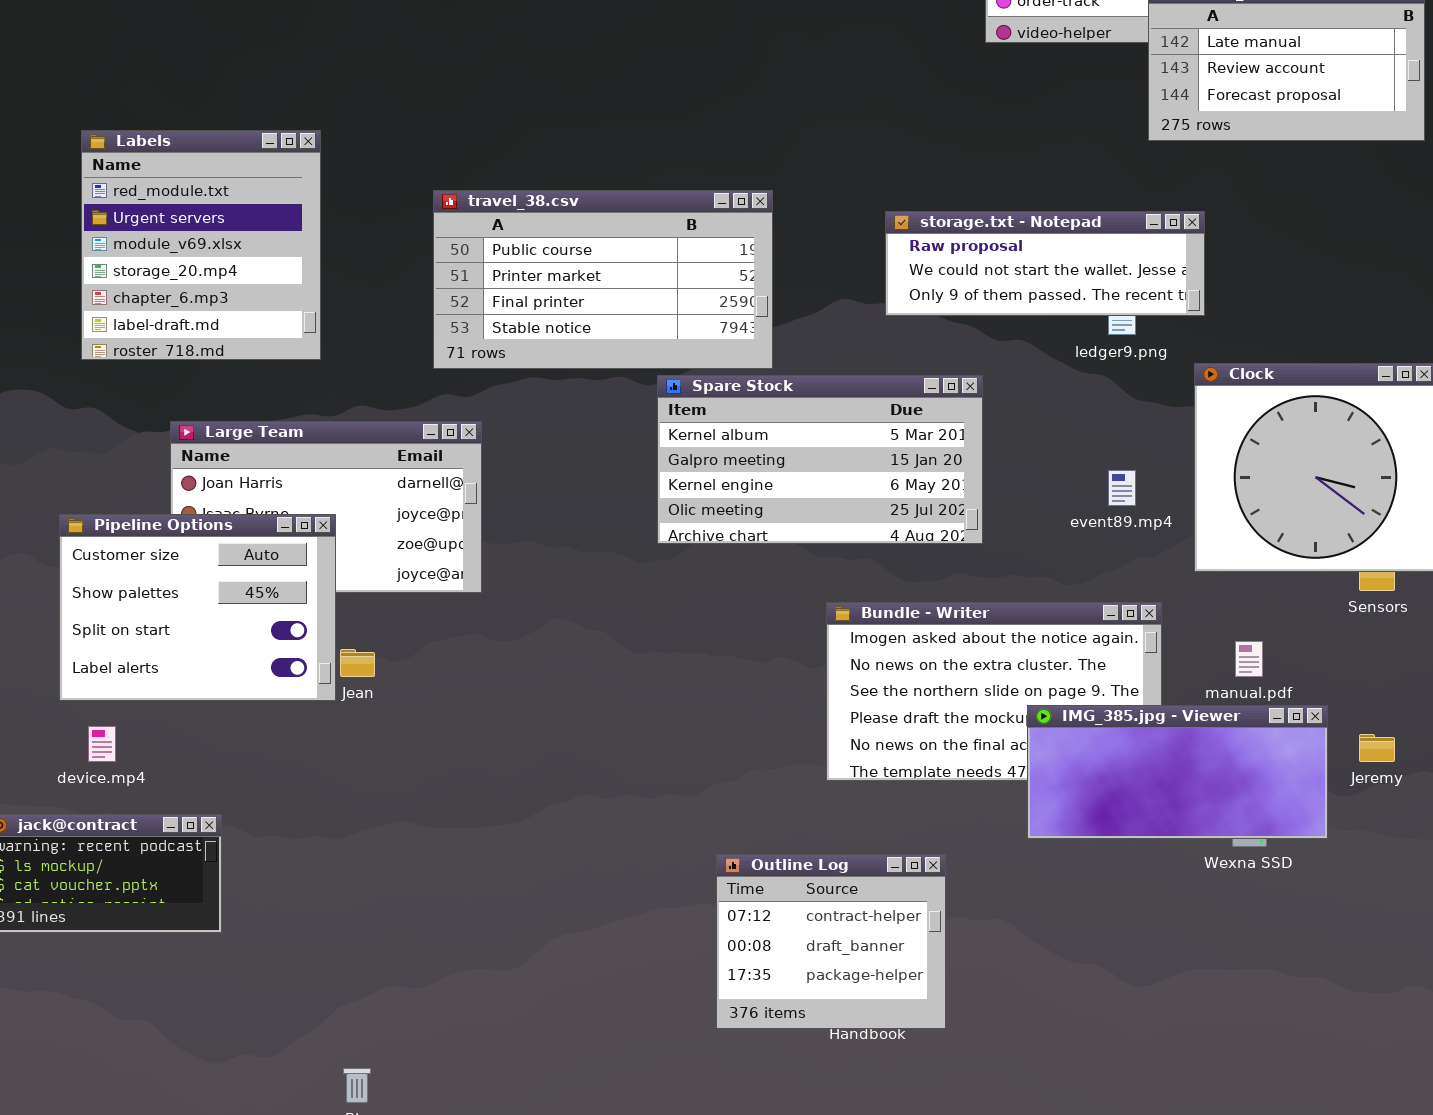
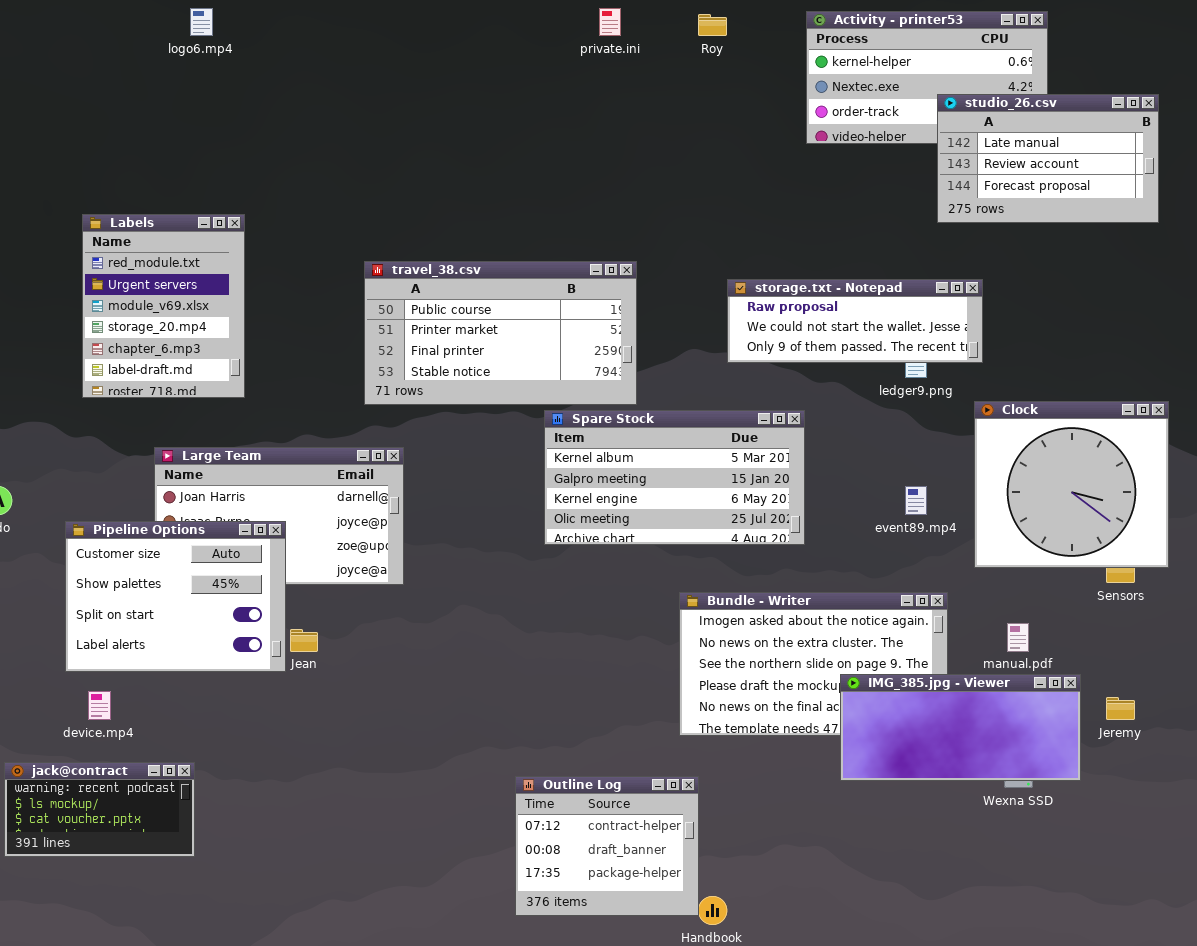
Labels: [81,130,321,360] -> [82,214,245,398], resized
Outline Log: [716,854,946,1029] -> [515,776,699,916], moved

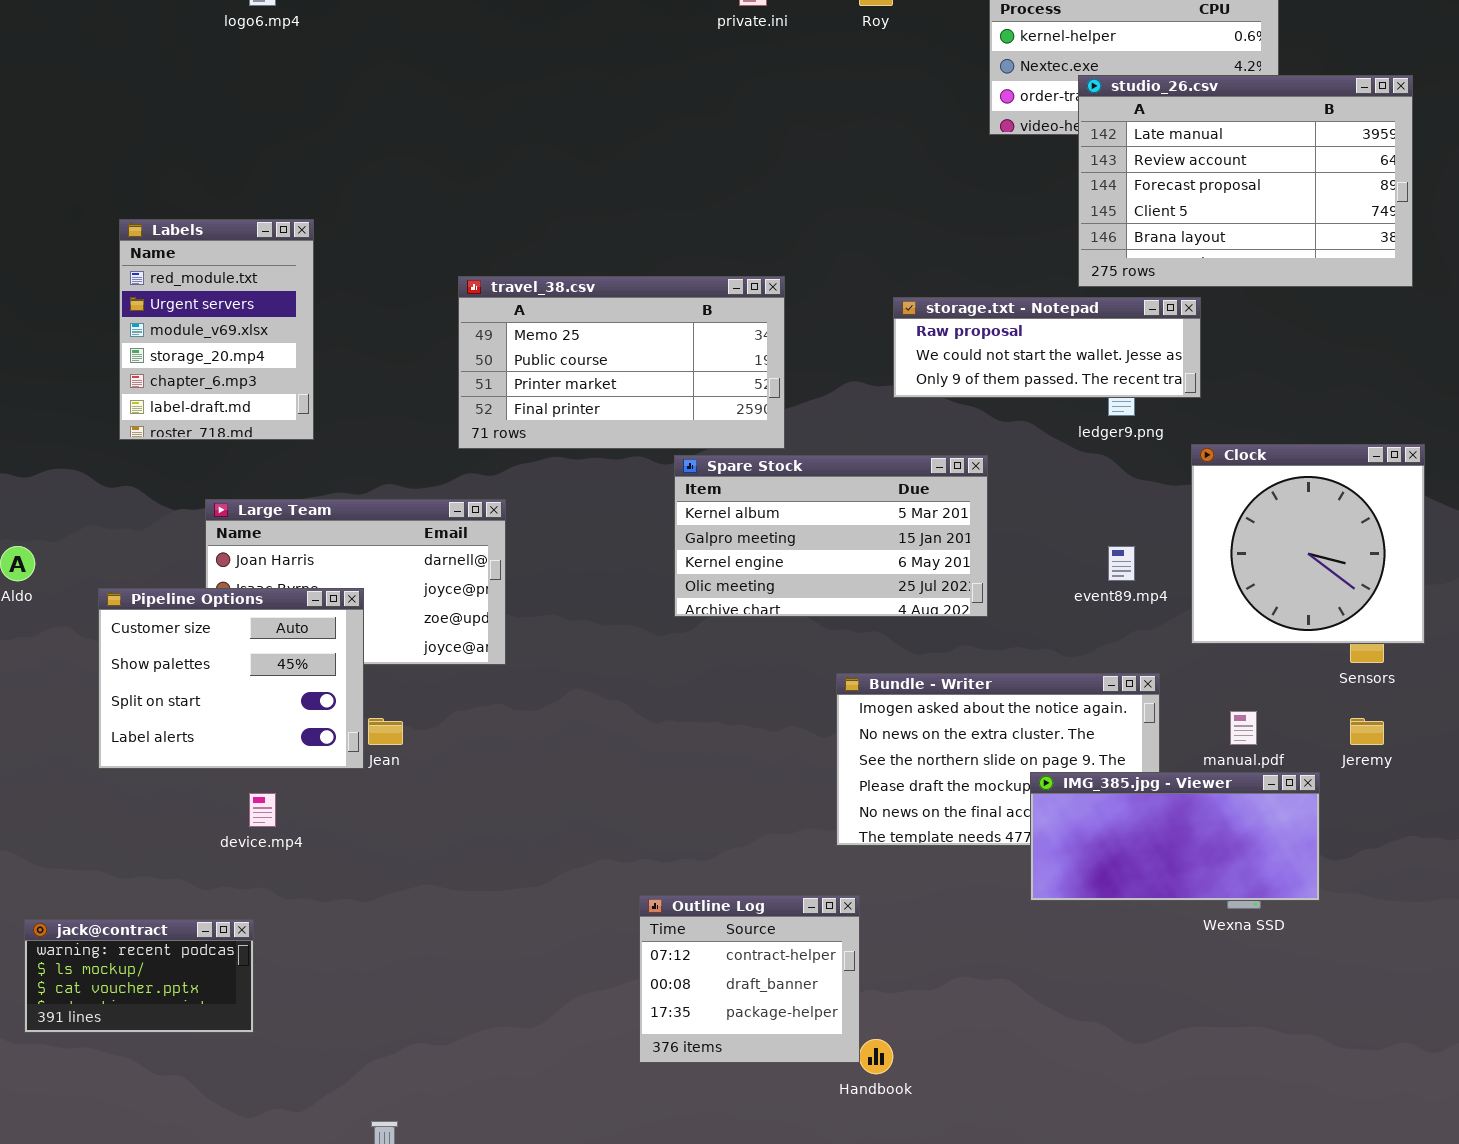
studio_26.csv: [937,94,1159,223] -> [1078,75,1413,287], resized
travel_38.csv: [364,261,637,405] -> [458,276,785,449], scrolled up 1 row
device.mp4: [88,691,111,720] -> [249,793,276,827], moved
Jeremy: [1106,697,1135,720] -> [1350,718,1384,745], moved
jack@contract: [4,762,195,857] -> [24,919,254,1033], moved

